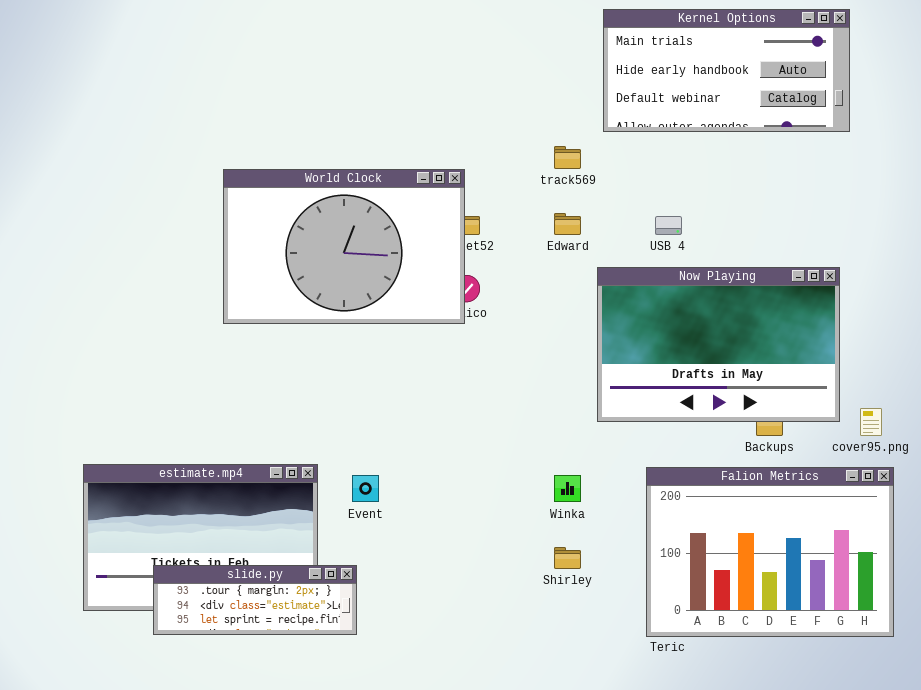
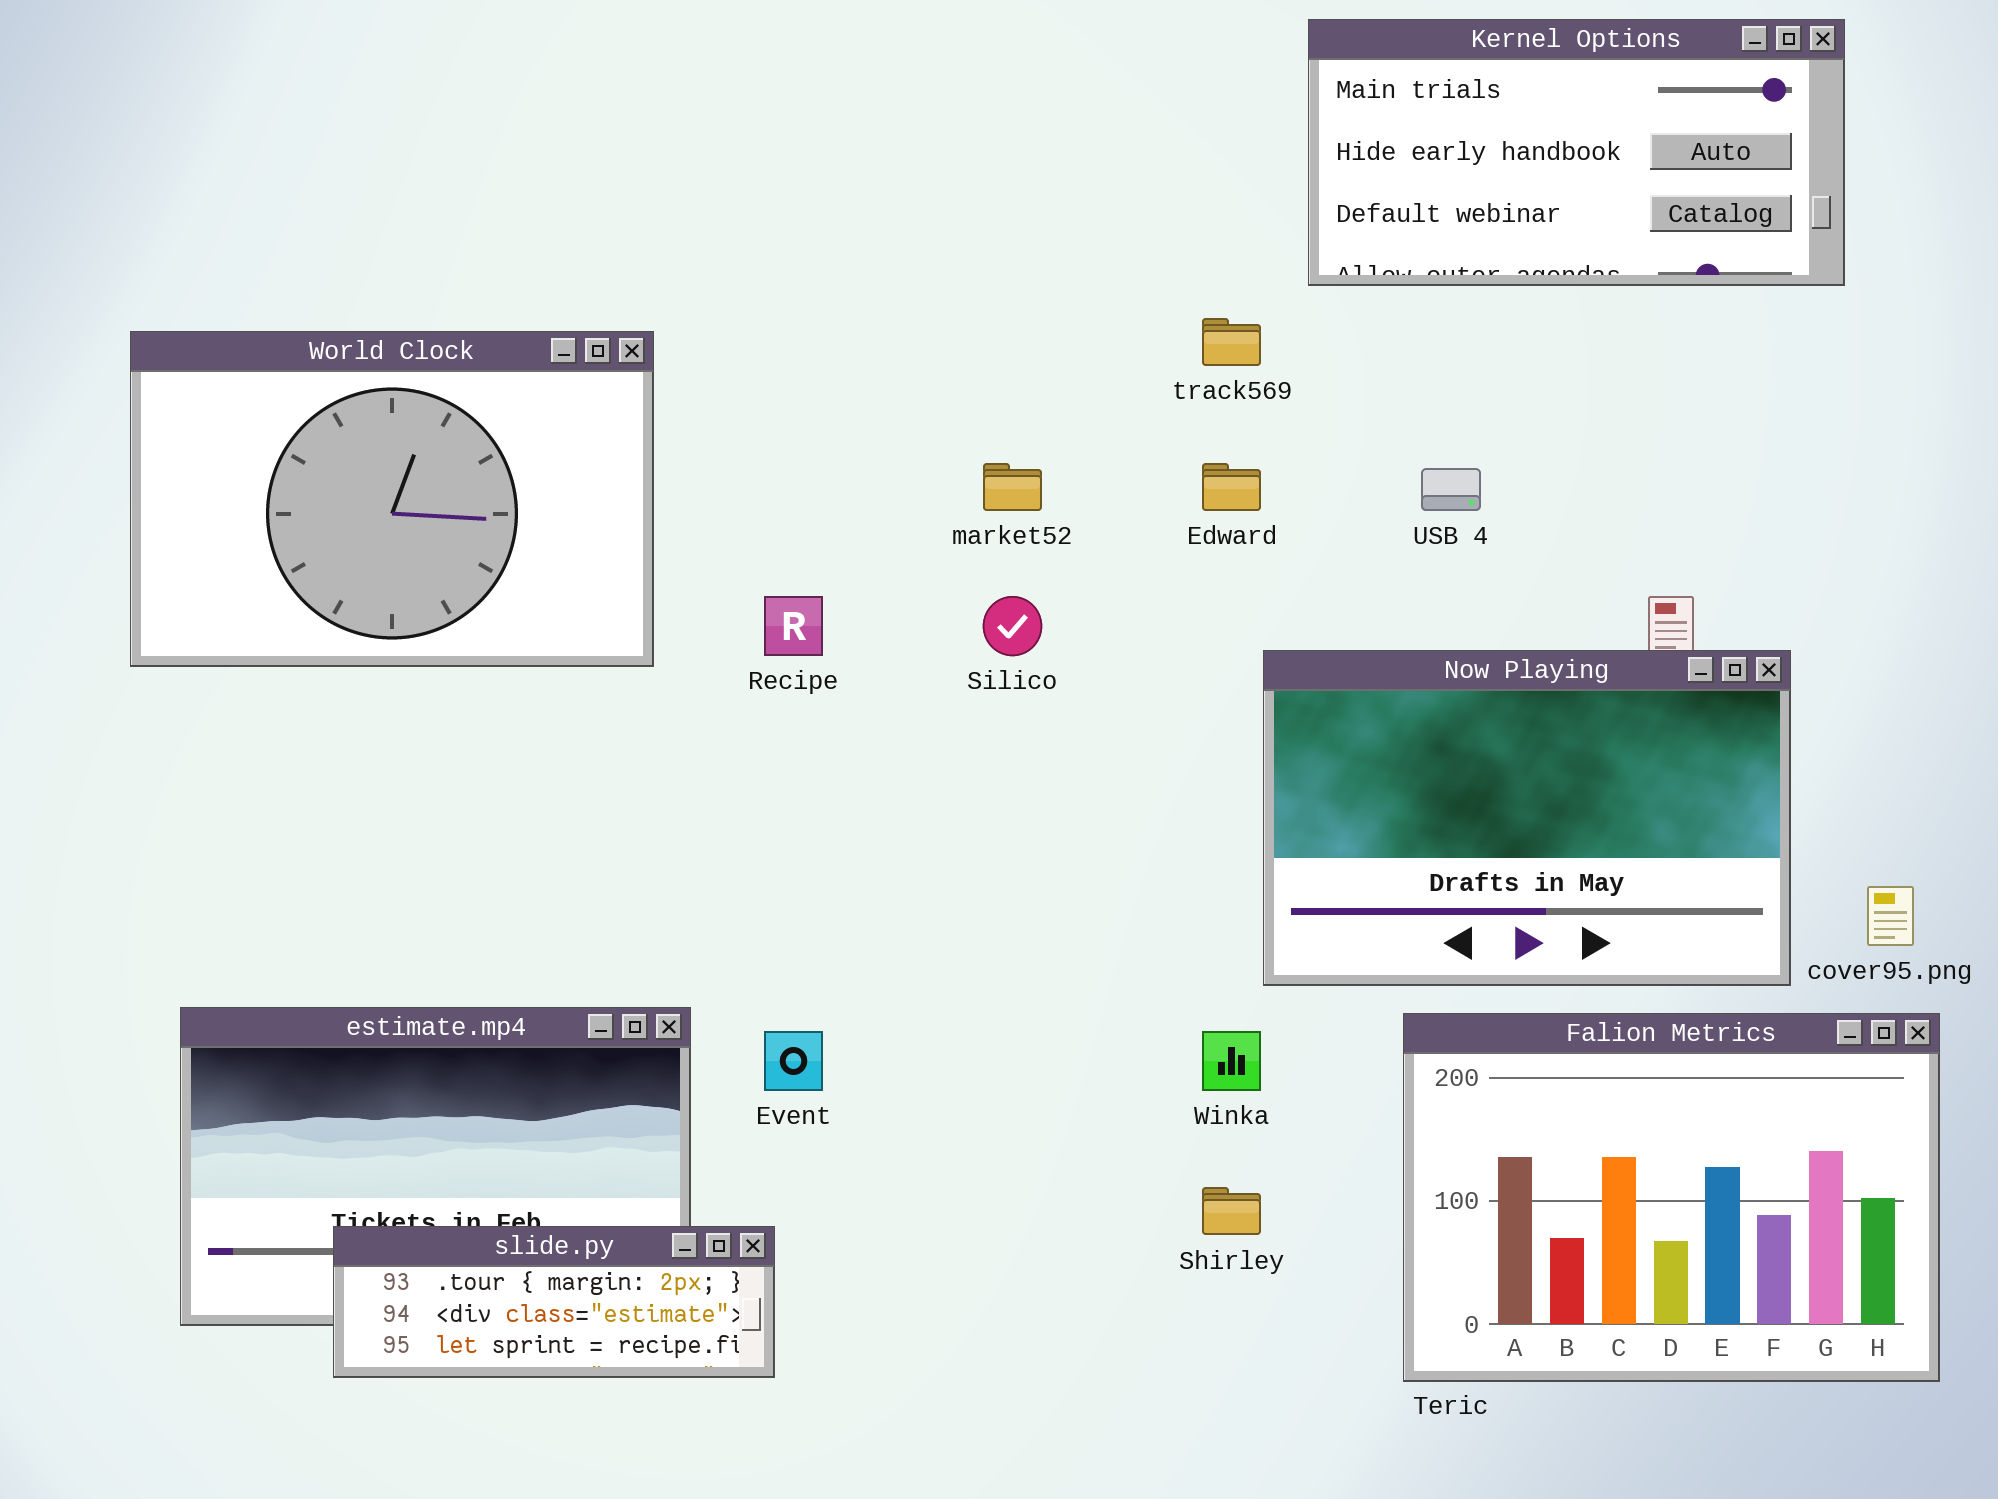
World Clock: [223,169,465,324] -> [130,331,654,667], moved
Now Playing: [597,267,840,422] -> [1263,650,1791,986], moved

